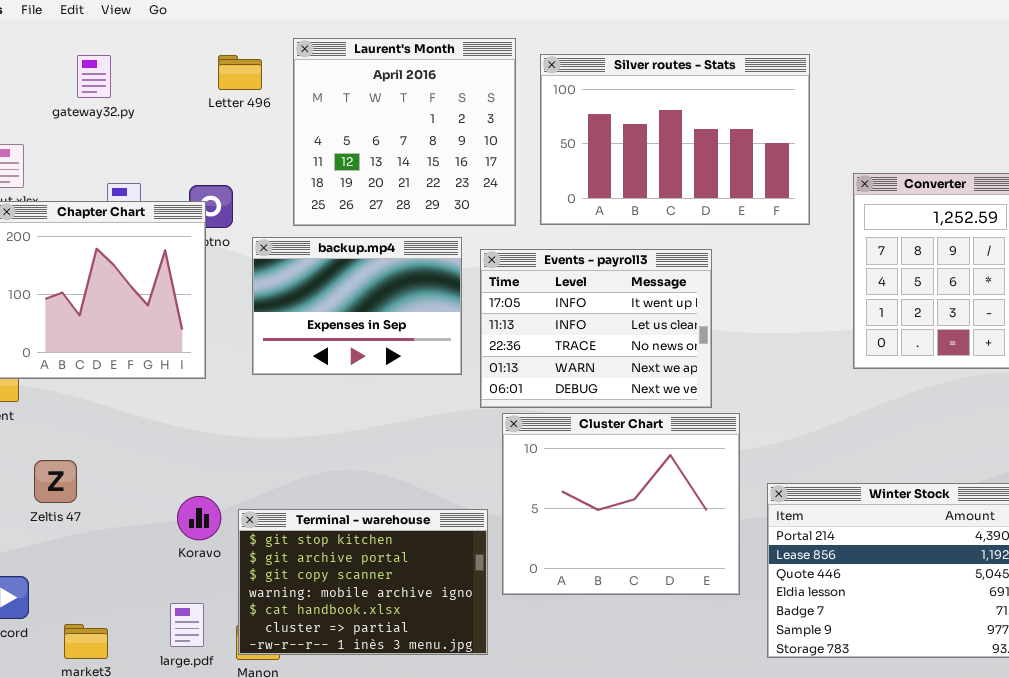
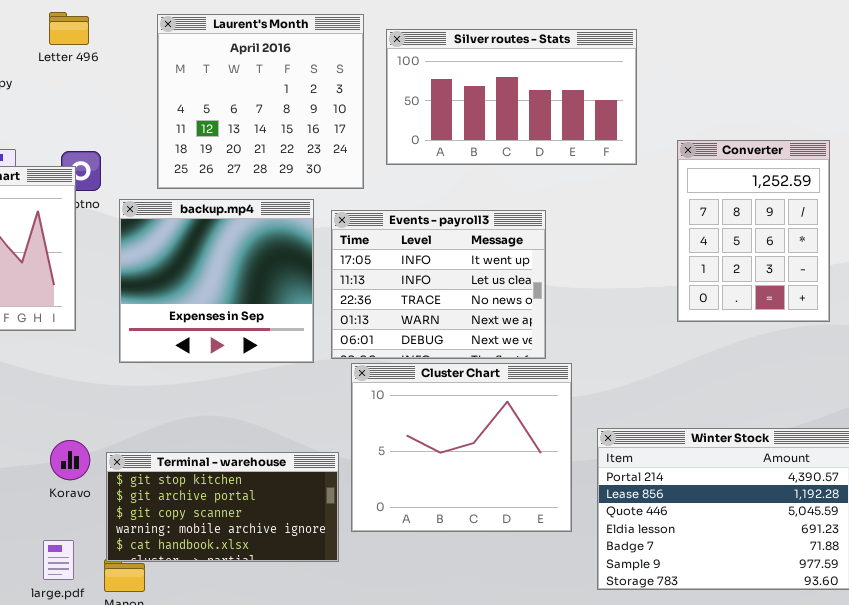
Silver routes - Stats: [540,54,810,225] -> [386,29,637,165], resized
Letter 496: [218,55,262,90] -> [49,12,89,45], moved
backup.mp4: [252,237,462,375] -> [119,199,314,363], resized
Terminal - warehouse: [238,509,488,655] -> [106,452,339,562], resized

